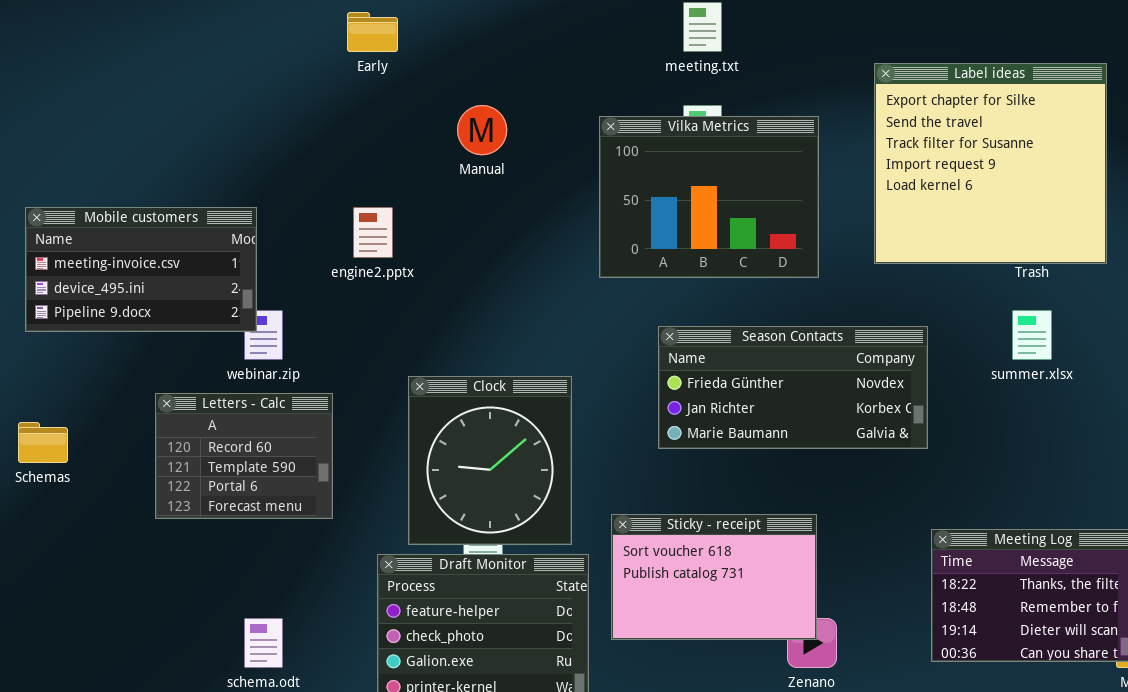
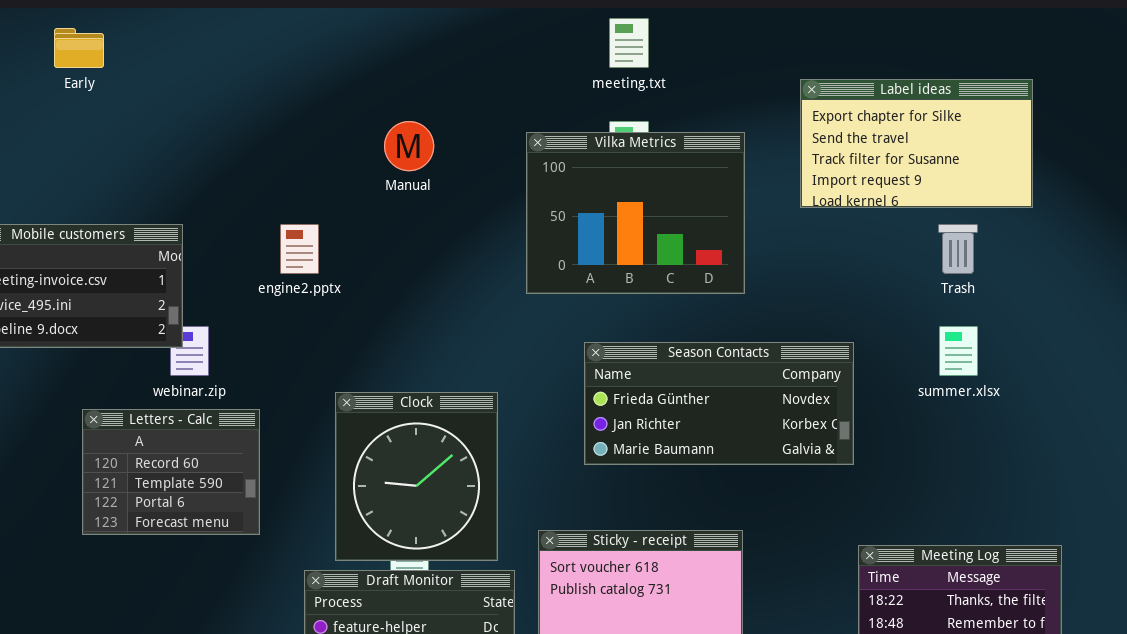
Early: [347,12,398,52] -> [54,28,104,68], moved
Label ideas: [874,63,1107,264] -> [800,79,1033,208], resized

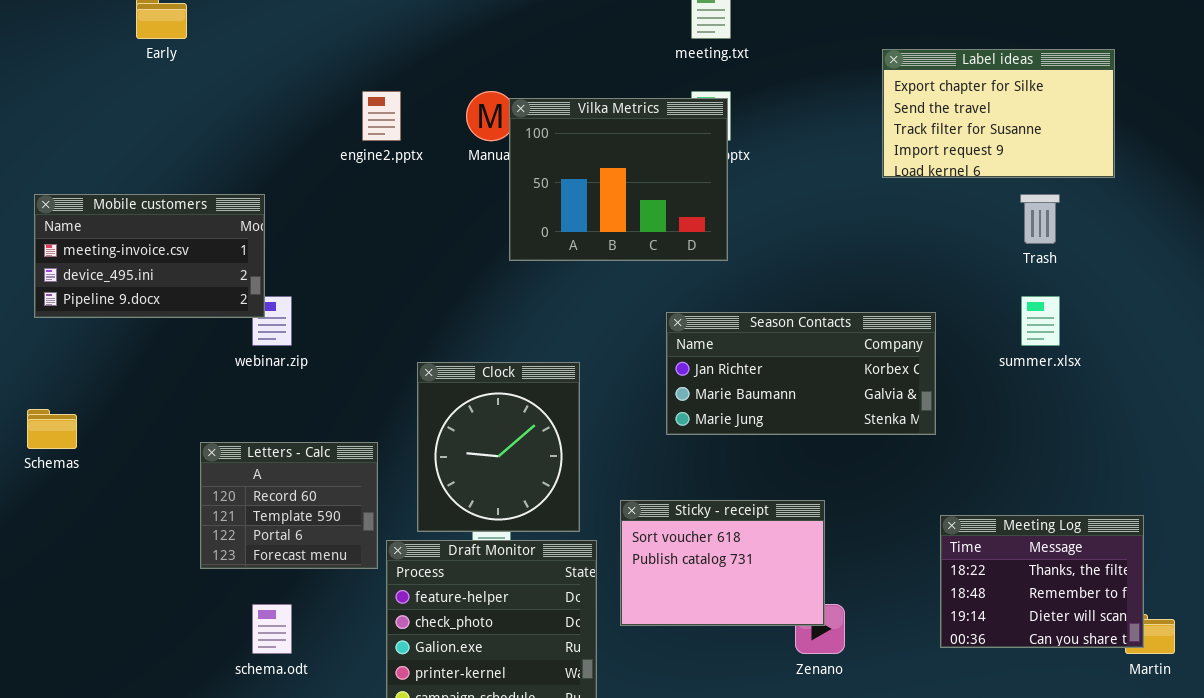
Vilka Metrics: [526,132,745,294] -> [509,98,728,261], moved
engine2.pptx: [280,224,319,274] -> [362,91,401,141], moved
Season Contacts: [584,342,854,465] -> [666,312,936,435], scrolled down 1 row
Letters - Calc: [82,409,260,535] -> [200,442,378,569], moved

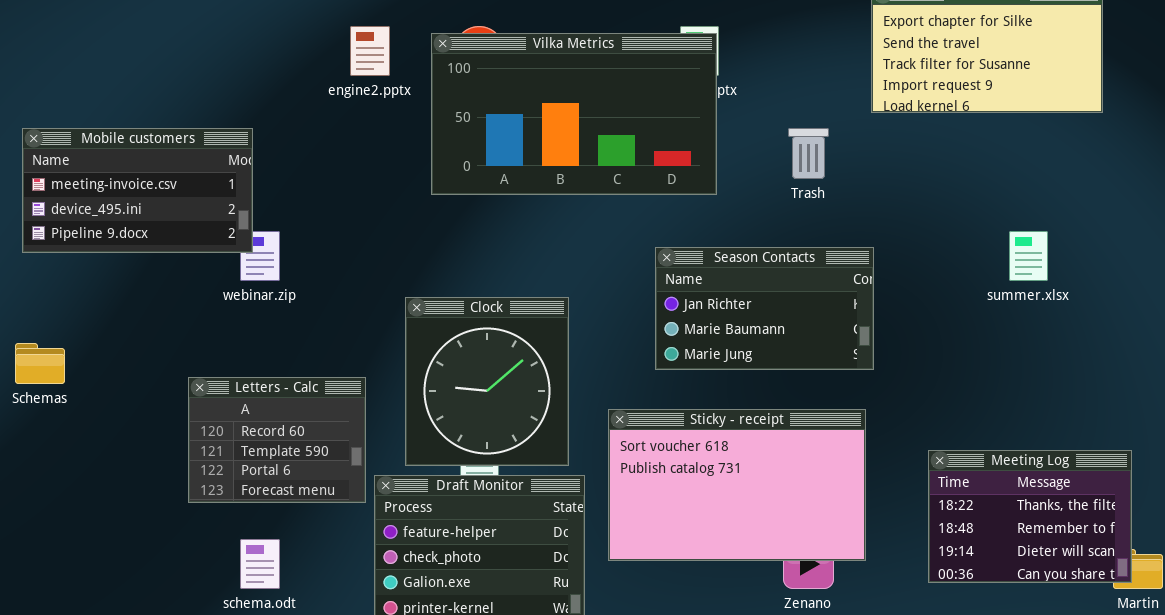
Vilka Metrics: [509,98,728,261] -> [431,33,717,195], resized
Trash: [1020,194,1060,244] -> [788,128,829,179], moved
Season Contacts: [666,312,936,435] -> [655,247,874,370], resized
Sticky - receipt: [620,500,825,626] -> [608,409,866,561], resized

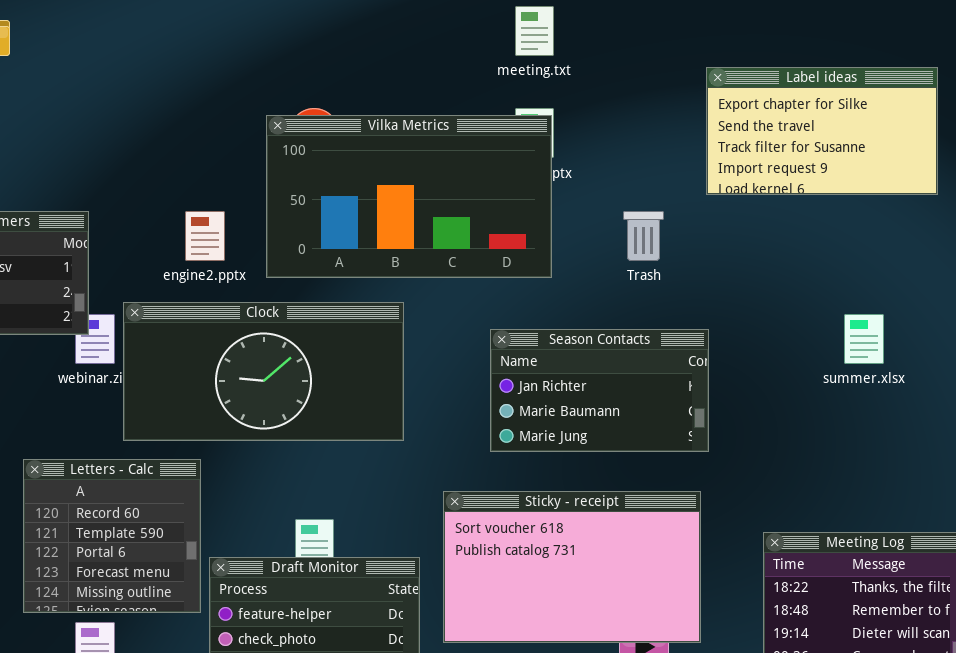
engine2.pptx: [350,26,390,76] -> [185,211,225,261], moved
Clock: [405,297,569,466] -> [123,302,404,441], moved, resized
Letters - Calc: [188,377,366,503] -> [23,459,201,613], resized

